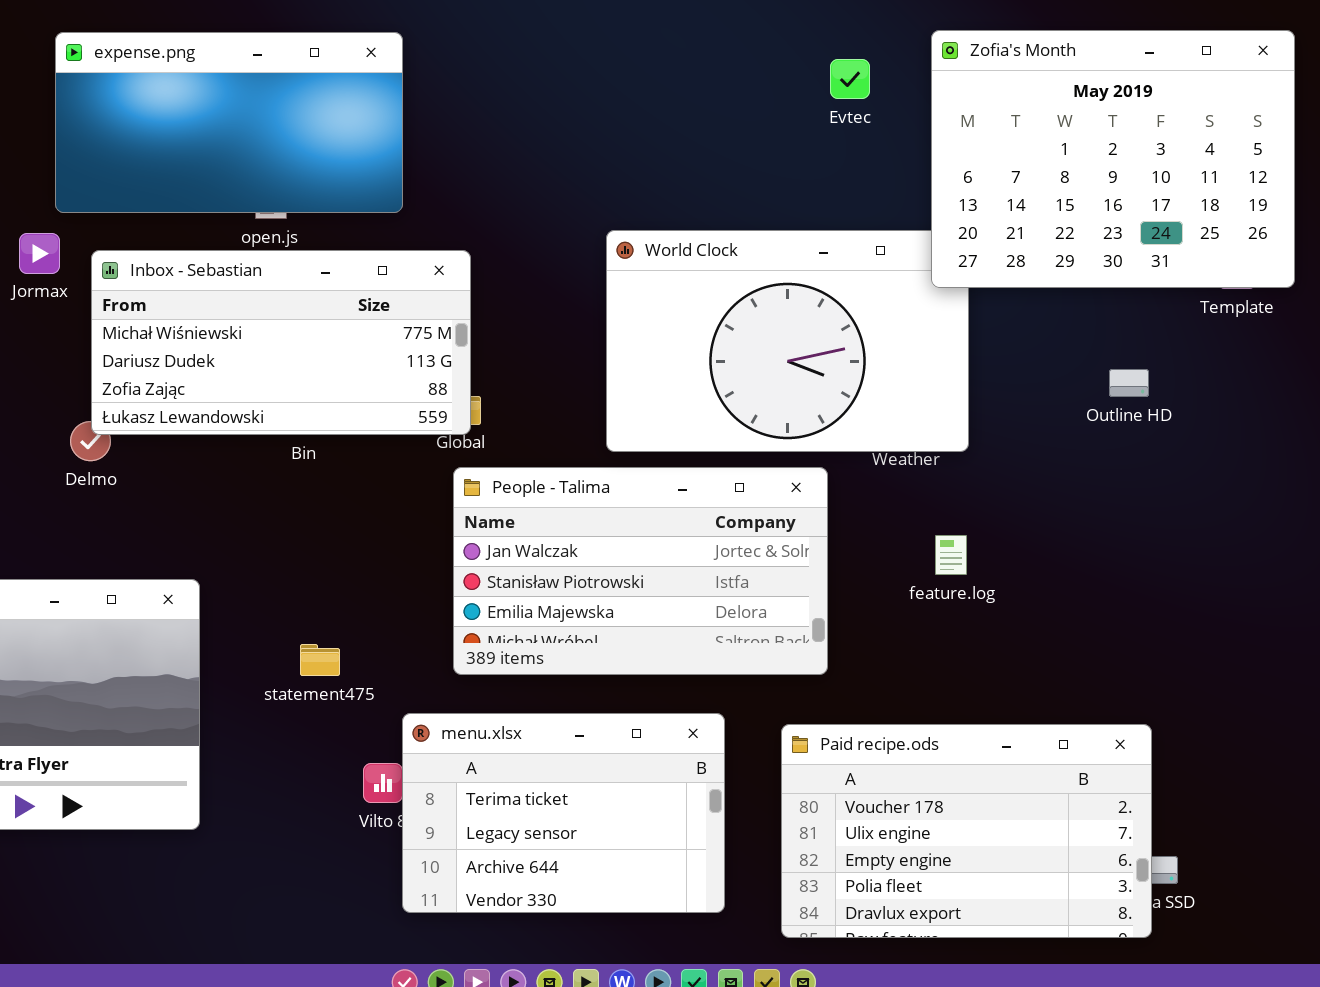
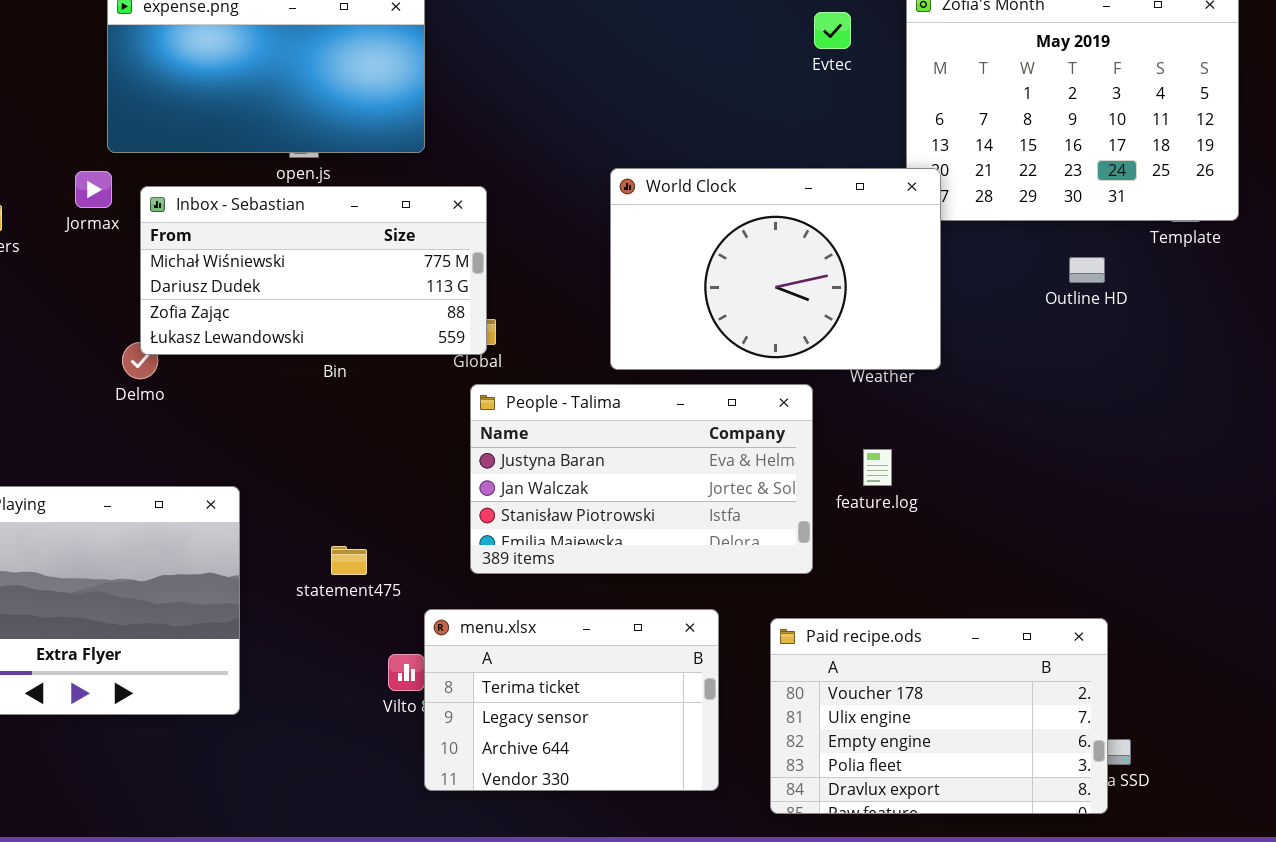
World Clock: [606,230,969,452] -> [610,168,941,370], raised
Outline HD: [1109,369,1149,397] -> [1069,257,1105,283], moved
People - Talima: [453,467,828,675] -> [470,384,813,574], scrolled up 1 row
feature.log: [935,535,967,575] -> [863,449,892,486], moved

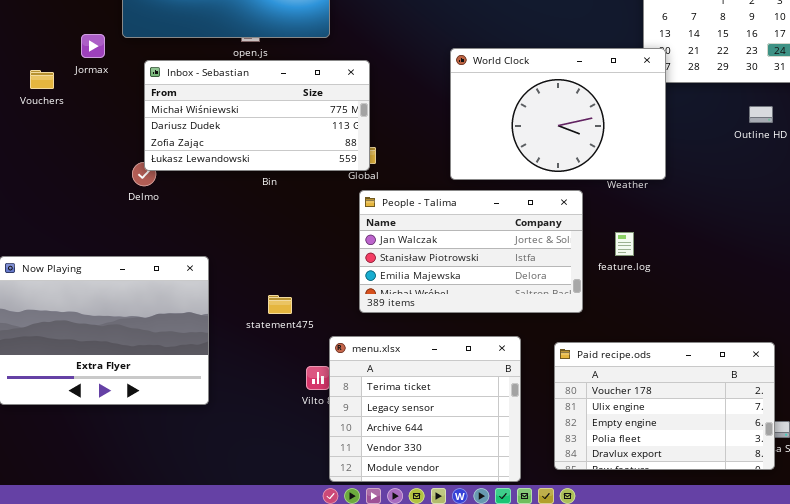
Jormax: [75,171,112,208] -> [81,34,105,58], moved
People - Talima: [470,384,813,574] -> [359,190,583,313], scrolled down 1 row
menu.xlsx: [424,609,719,791] -> [329,336,521,482], resized

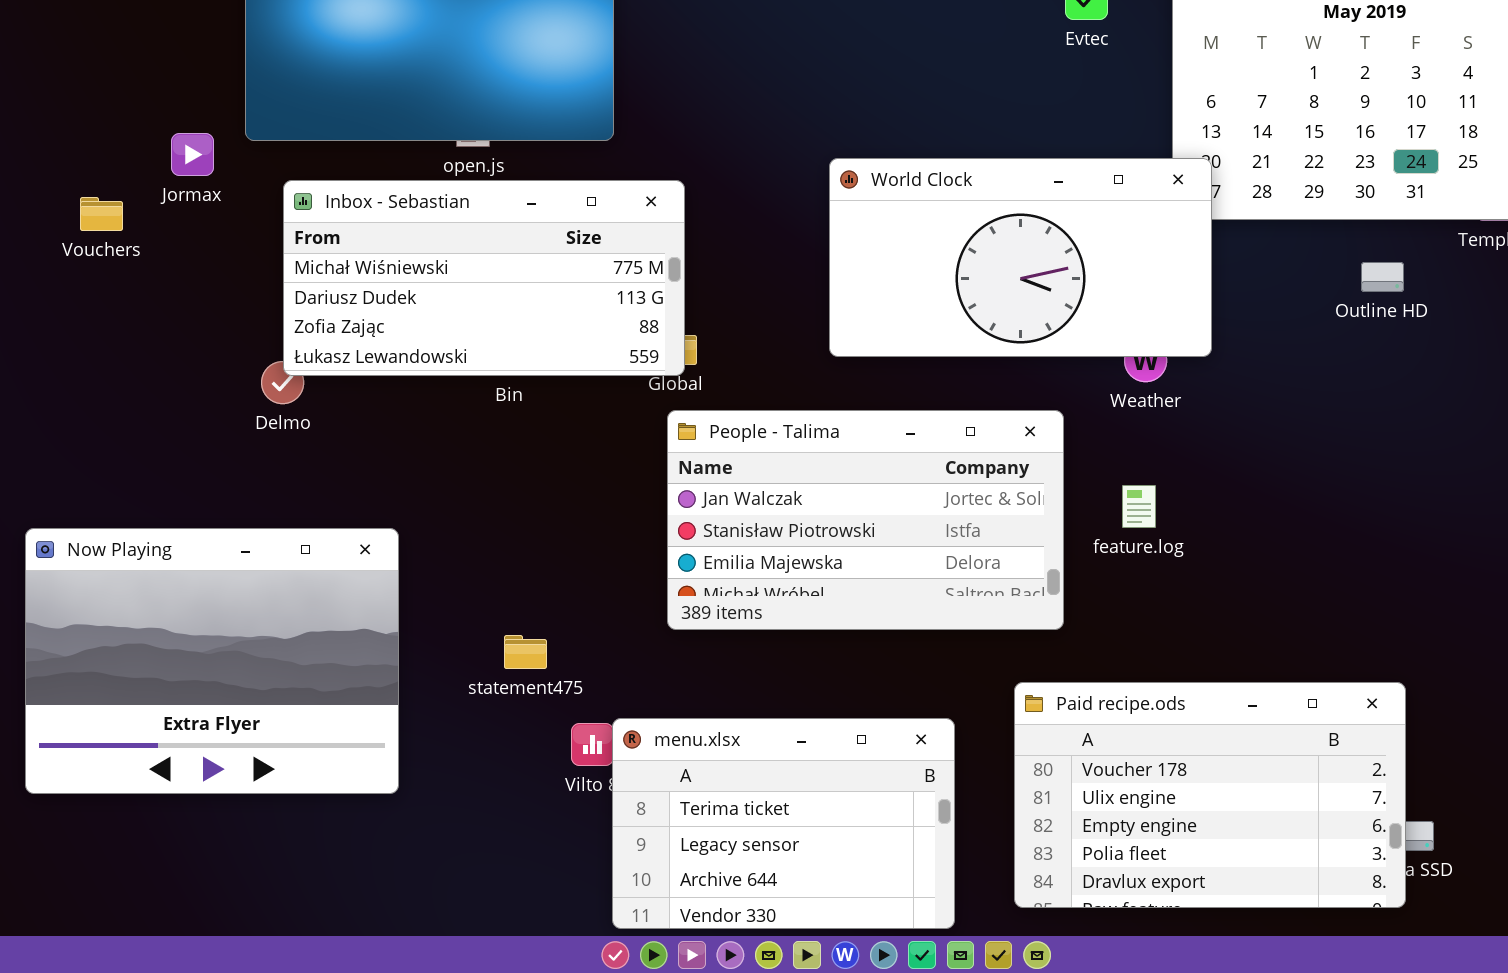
World Clock: [450,48,666,180] -> [829,158,1212,357], resized
statement475: [268,295,292,314] -> [504,635,547,669], moved
menu.xlsx: [329,336,521,482] -> [612,718,955,929], resized

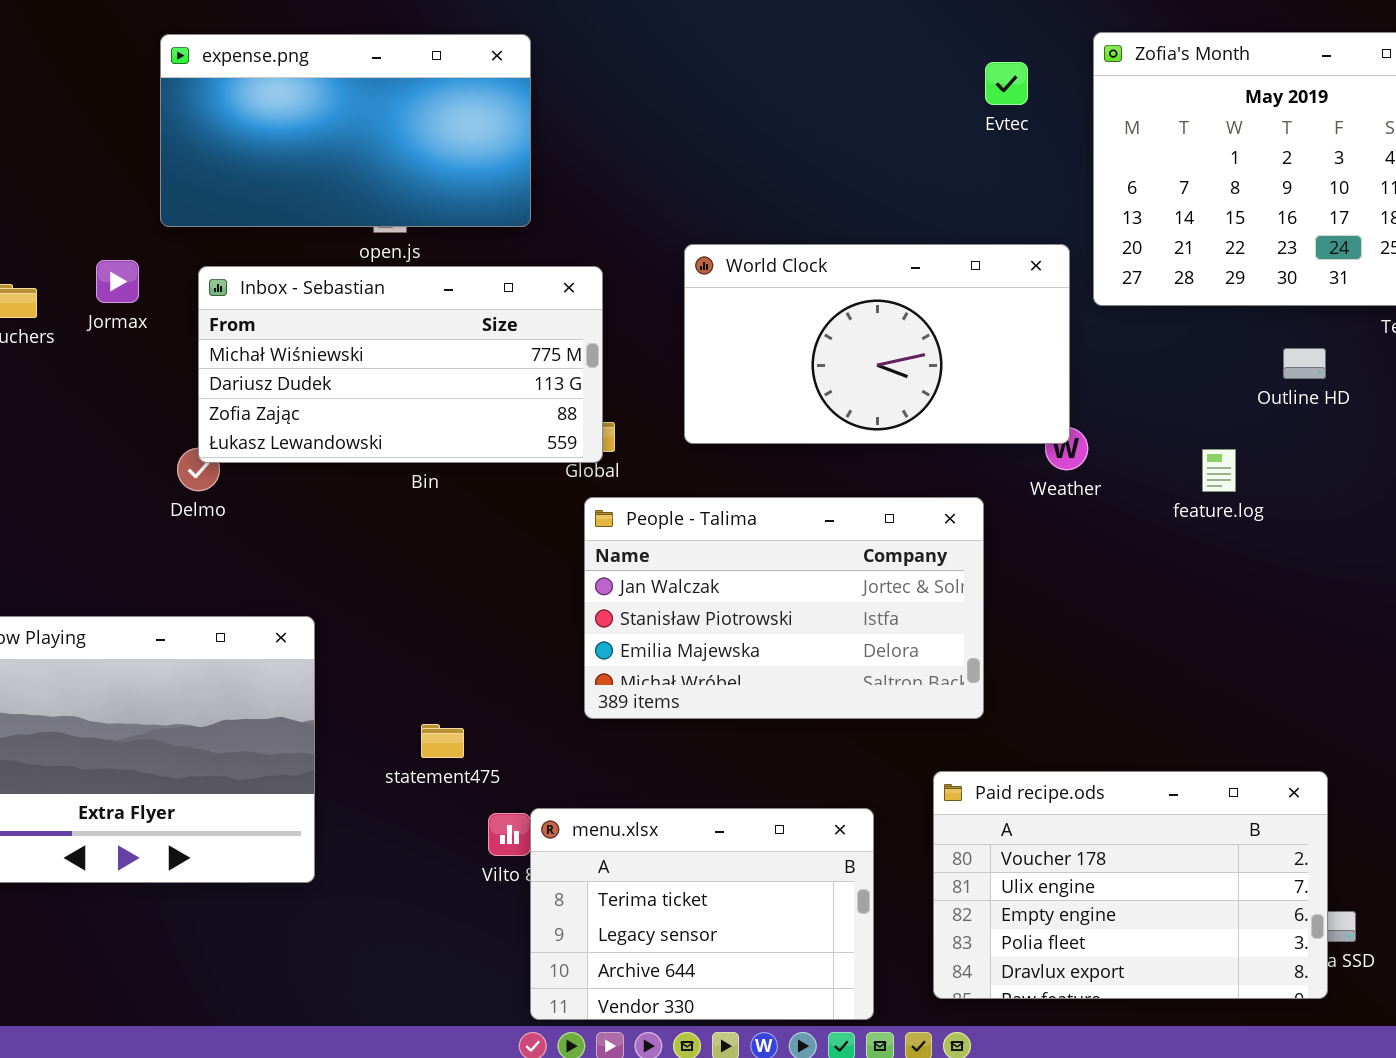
Jormax: [171,133,214,176] -> [96,260,139,303], moved
World Clock: [829,158,1212,357] -> [684,244,1070,444], moved
feature.log: [1122,485,1156,528] -> [1202,449,1236,492], moved

